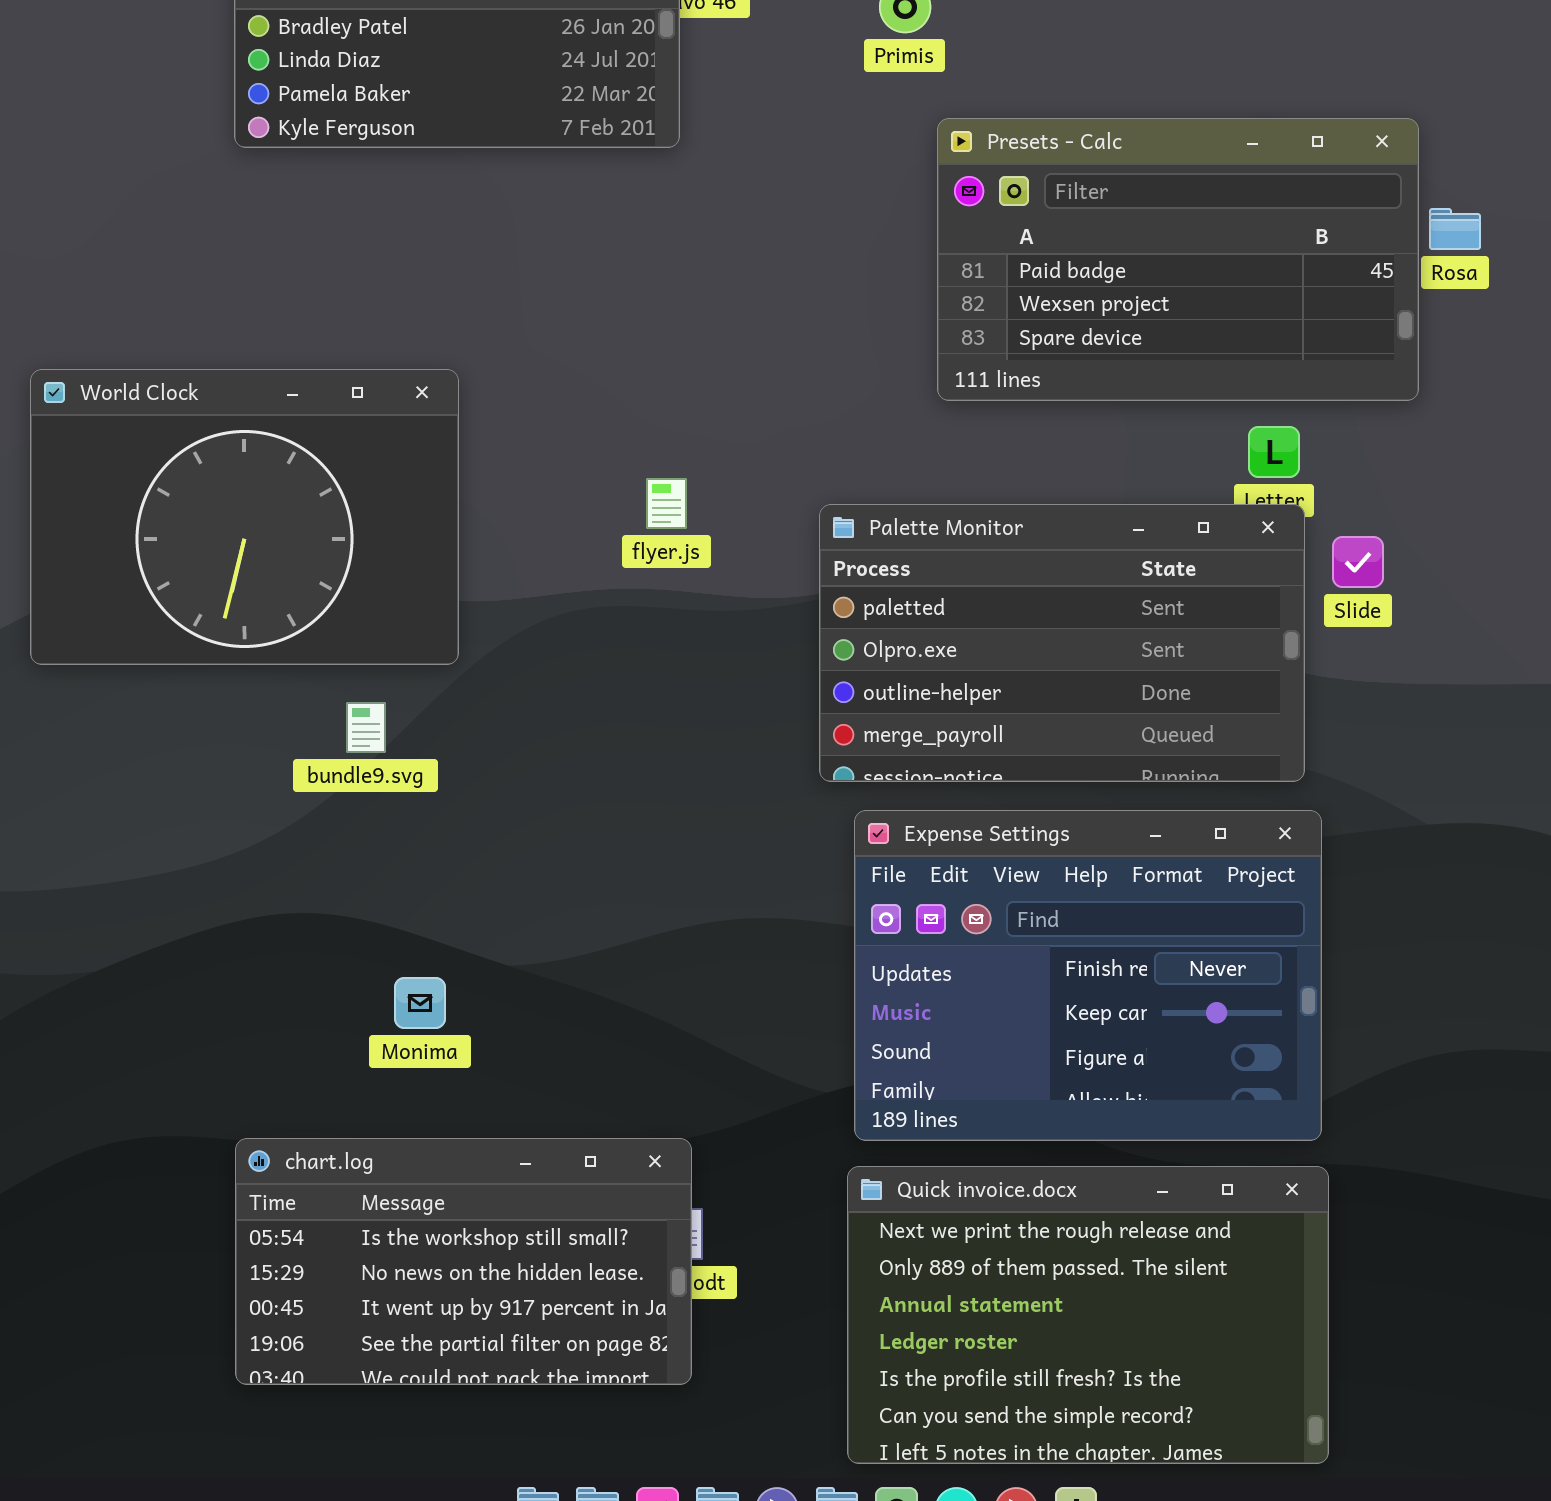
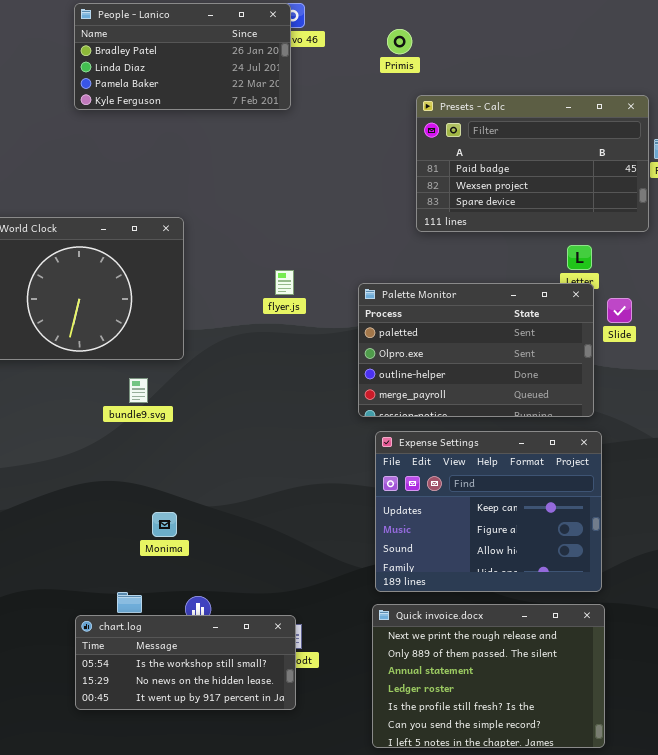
Expense Settings: [854,810,1322,1141] -> [375,431,602,592], scrolled down 1 row
chart.log: [235,1138,692,1385] -> [75,615,296,710], resized

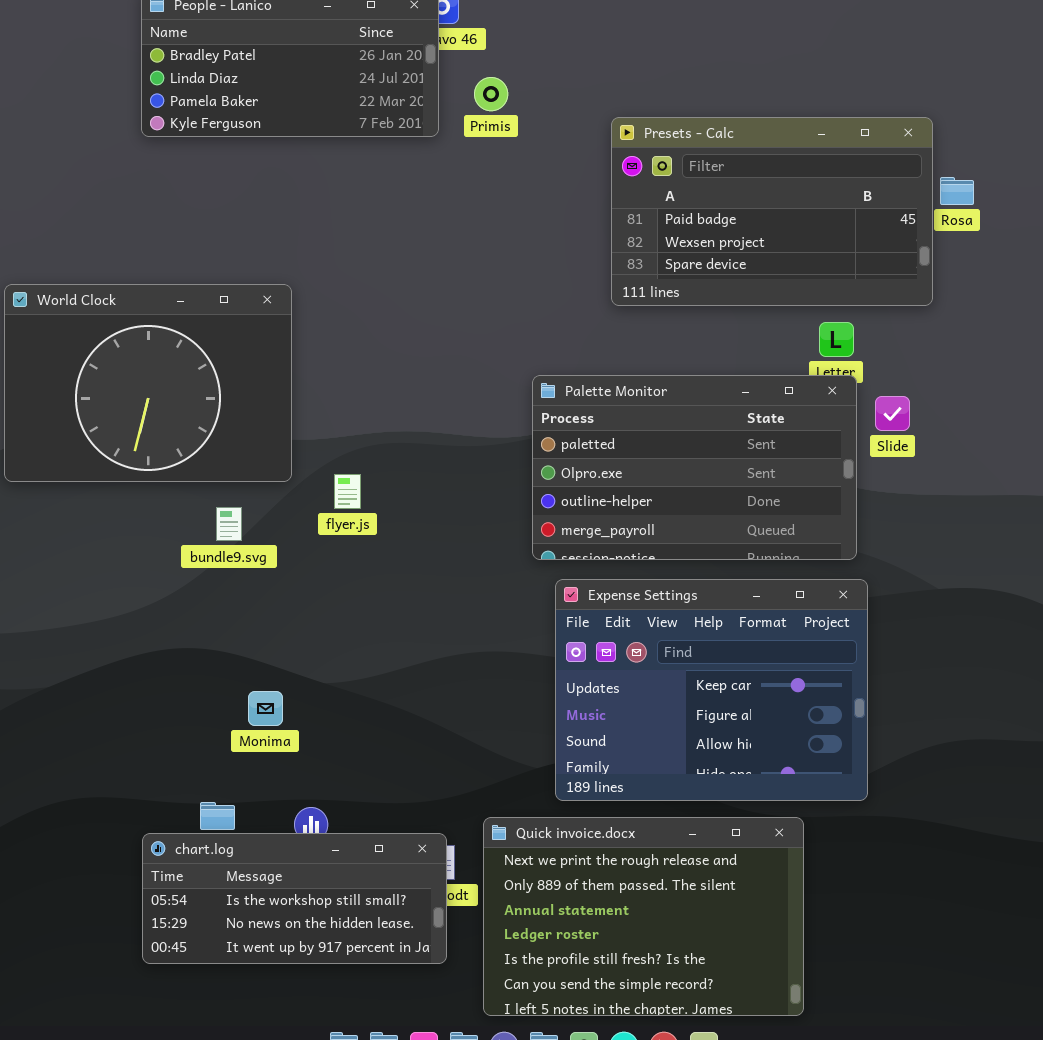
Primis: [387,29,412,54] -> [474,77,508,111], moved
flyer.js: [275,270,294,295] -> [334,474,361,509], moved
Quick invoice.docx: [372,604,605,748] -> [483,817,804,1016], moved

